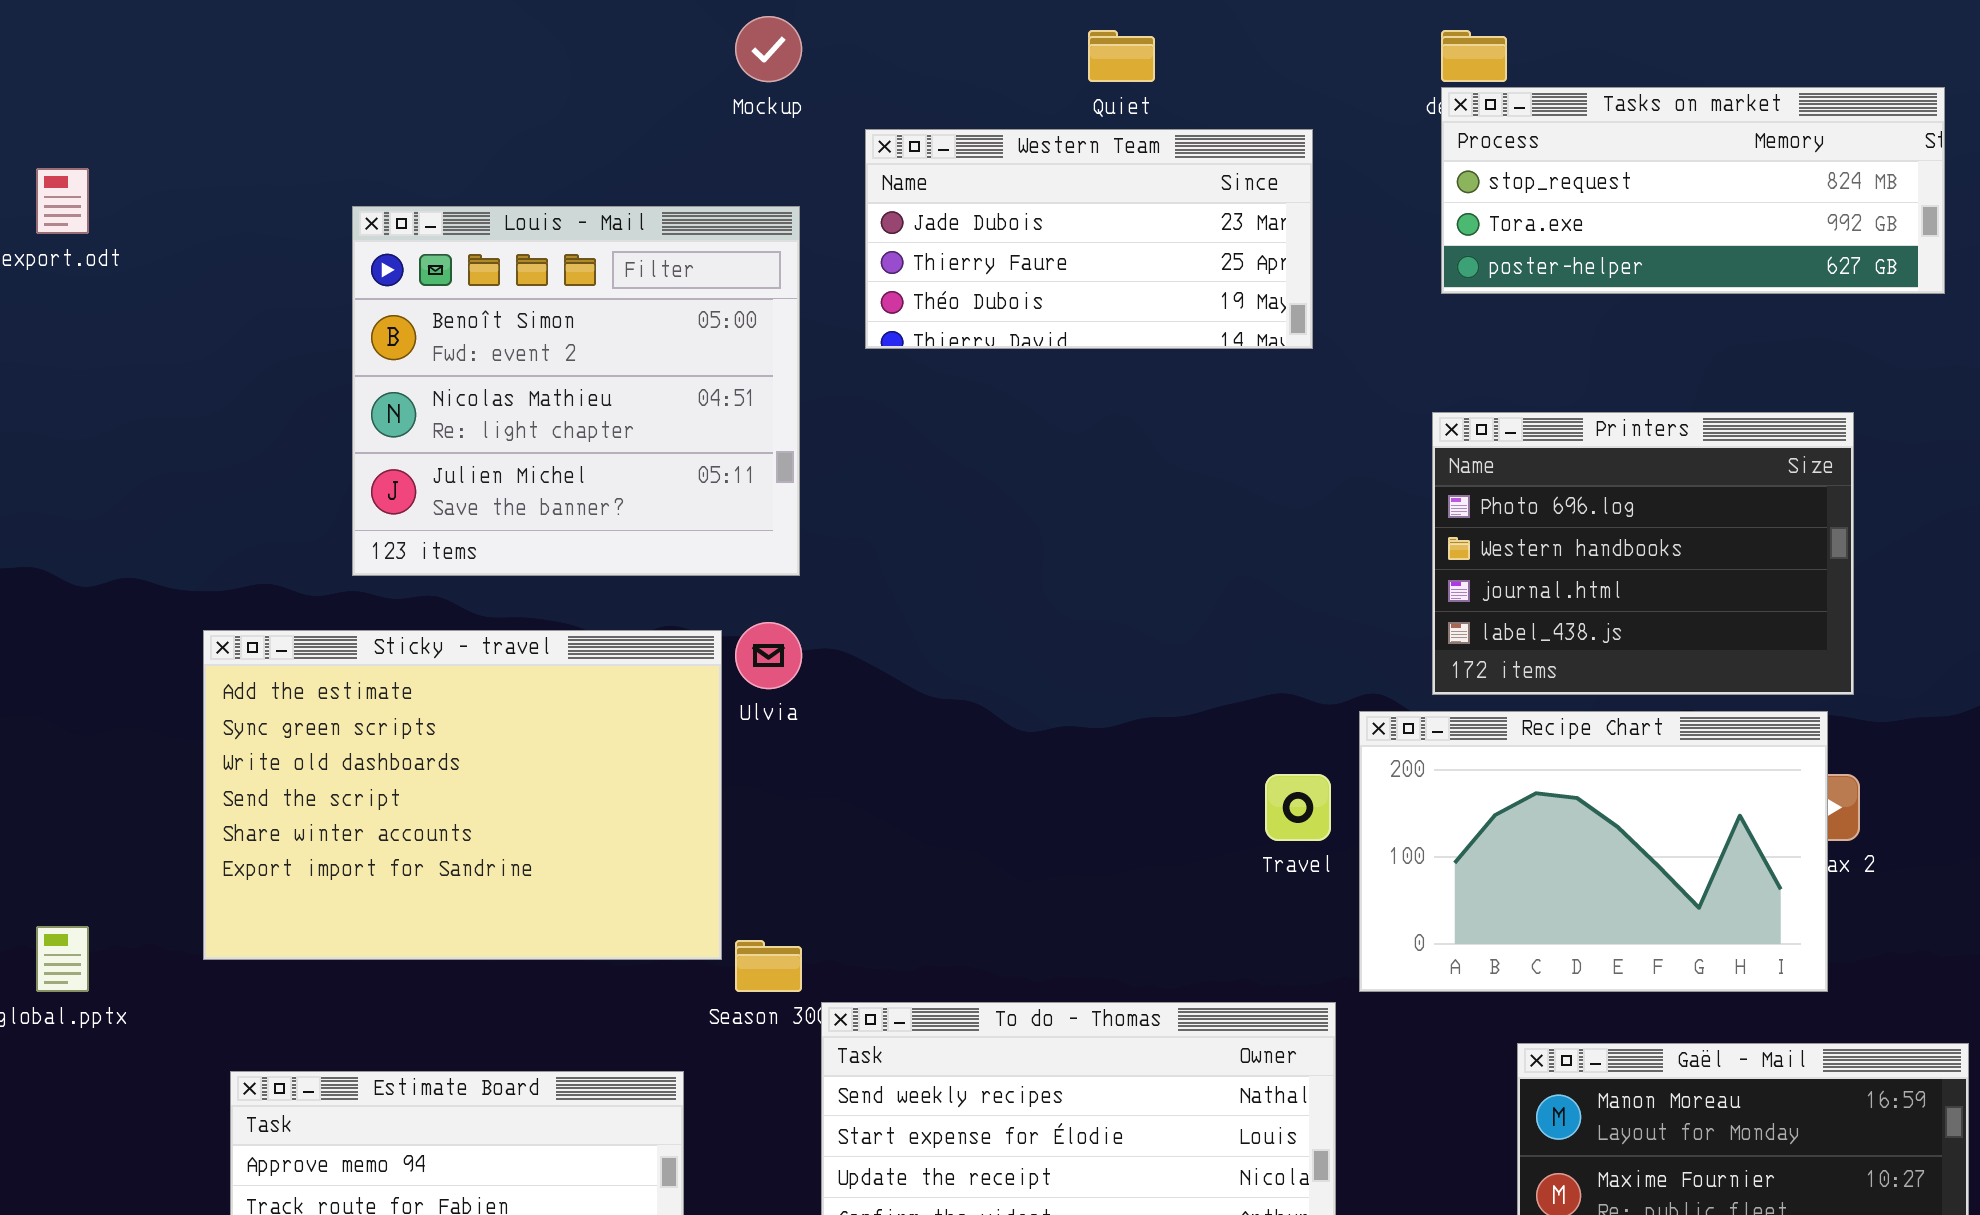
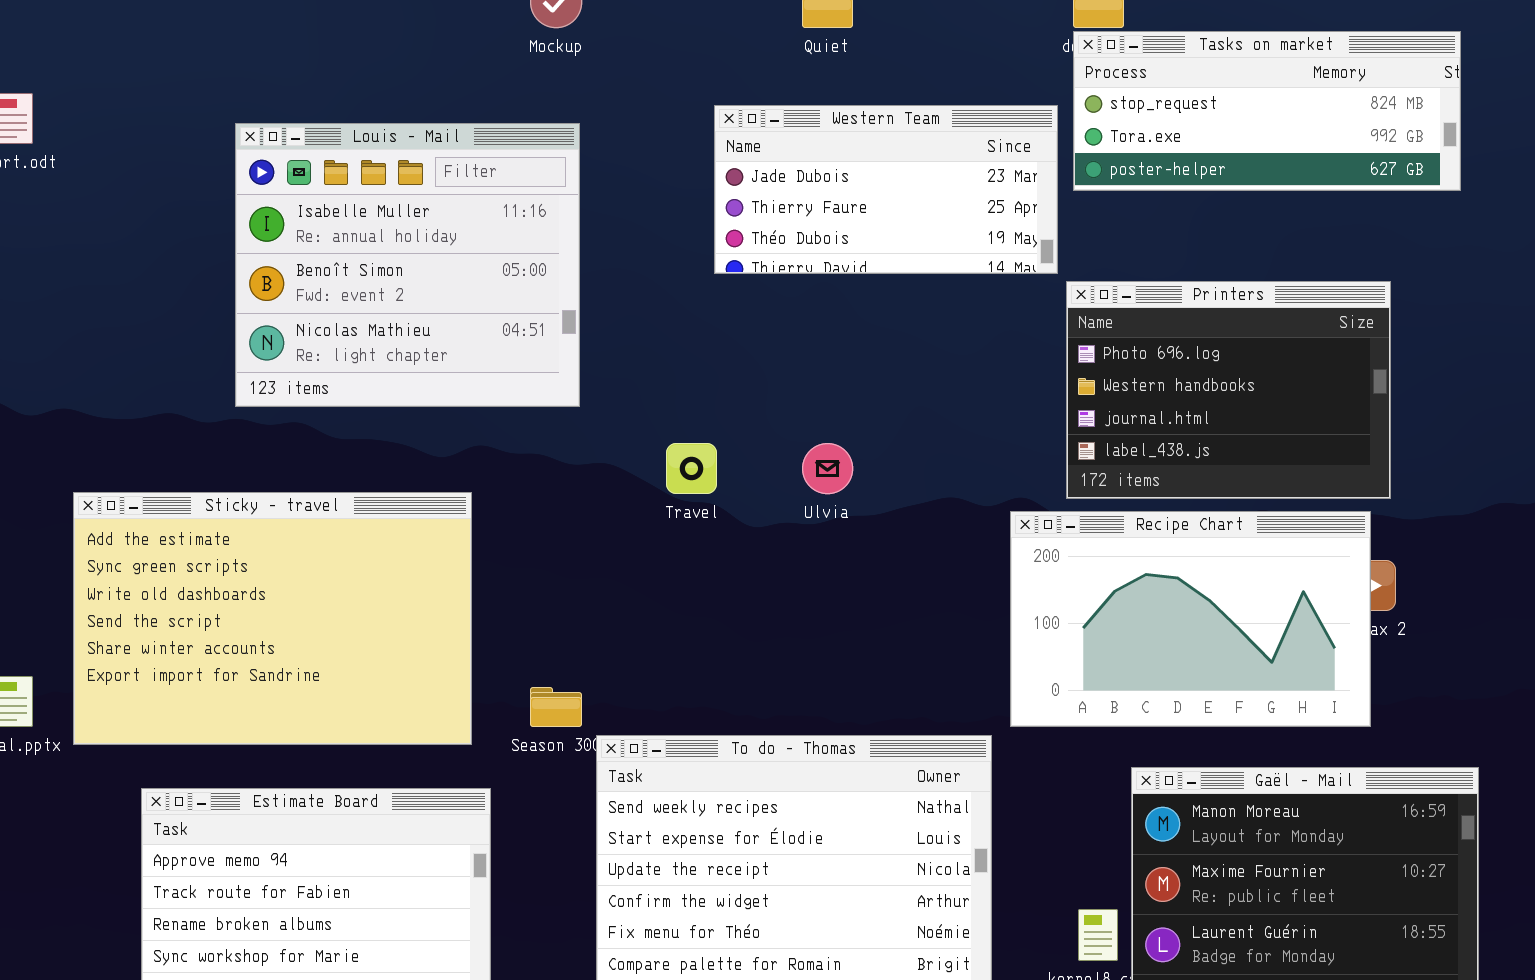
Western Team: [865,129,1313,349] -> [714,105,1058,274], moved
Louis - Mail: [352,206,800,576] -> [235,123,580,407], scrolled up 1 row
Ulvia: [735,622,802,689] -> [802,443,853,494], moved
Sticky - travel: [203,630,722,960] -> [73,492,472,745], moved
Travel: [1265,774,1331,841] -> [666,443,717,494], moved

